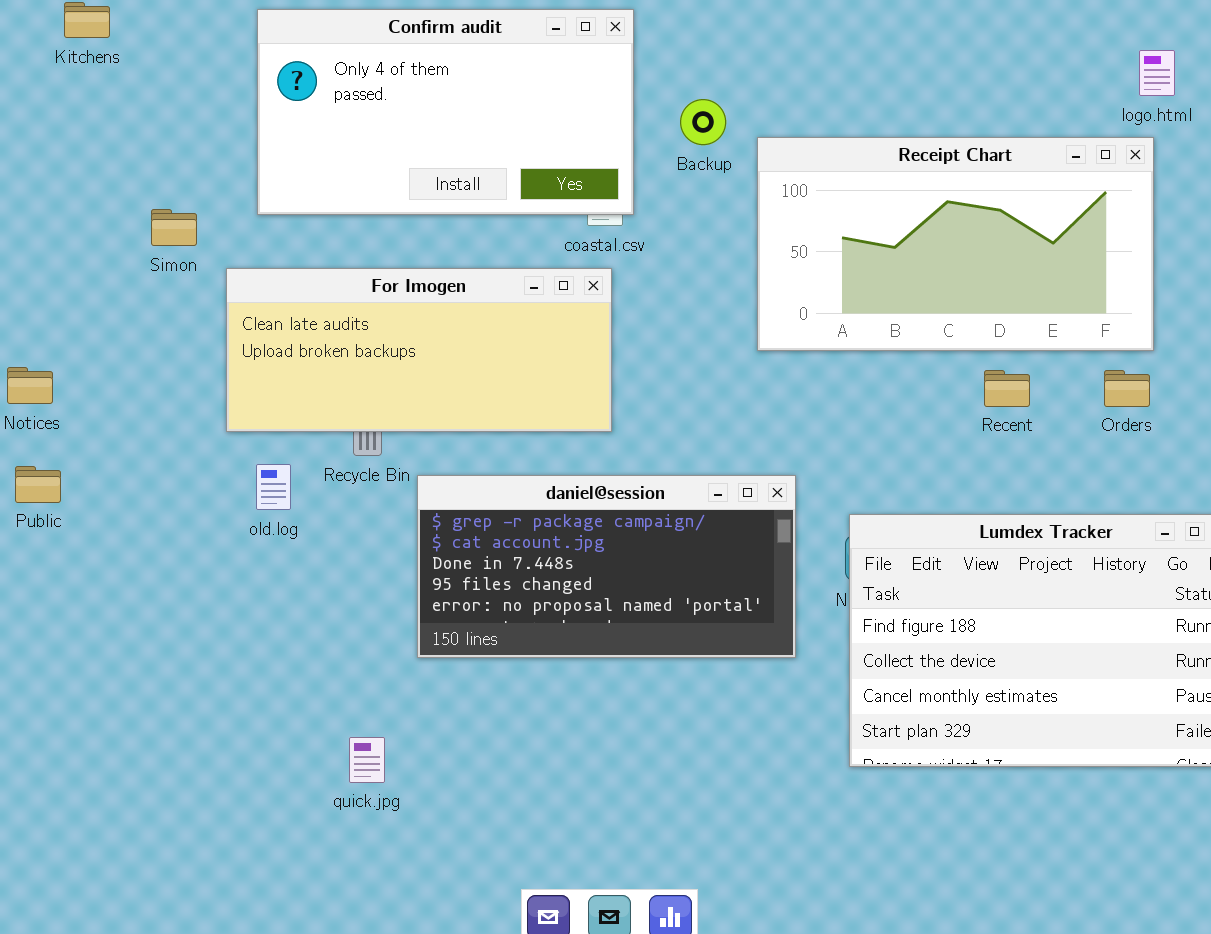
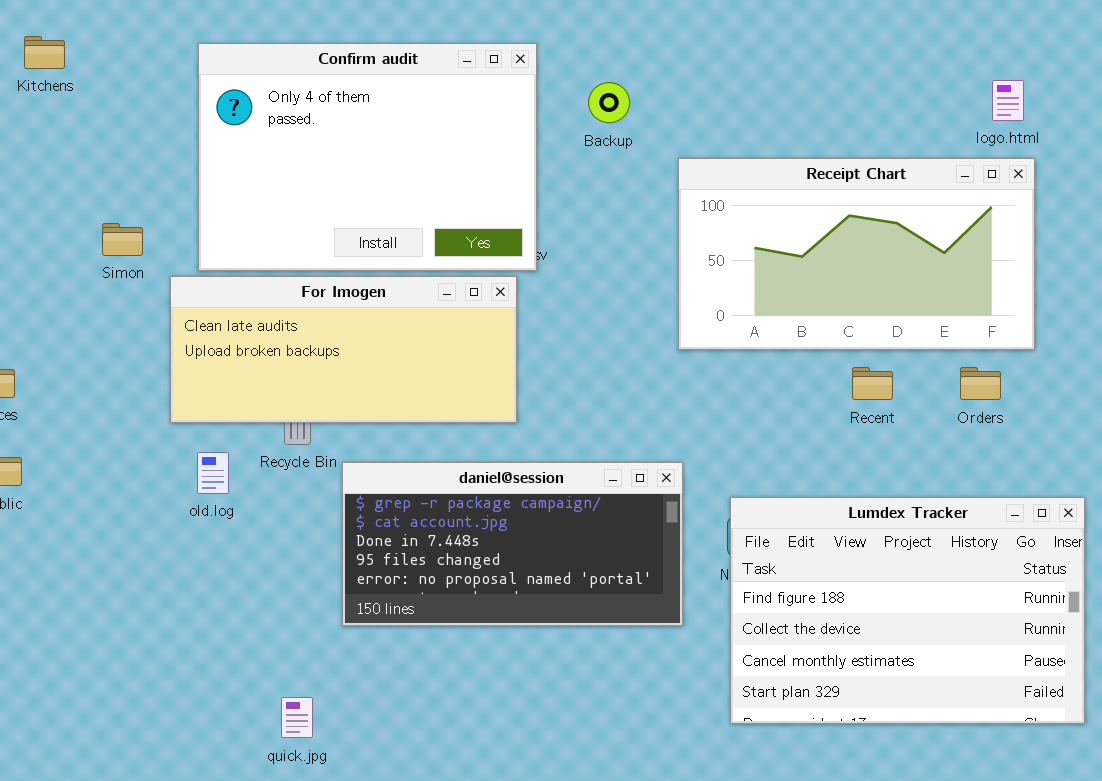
Confirm audit: [257,9,634,215] -> [198,43,537,271], resized
Backup: [680,99,726,145] -> [588,82,630,123], moved
Receipt Chart: [757,137,1154,351] -> [678,158,1035,350], moved

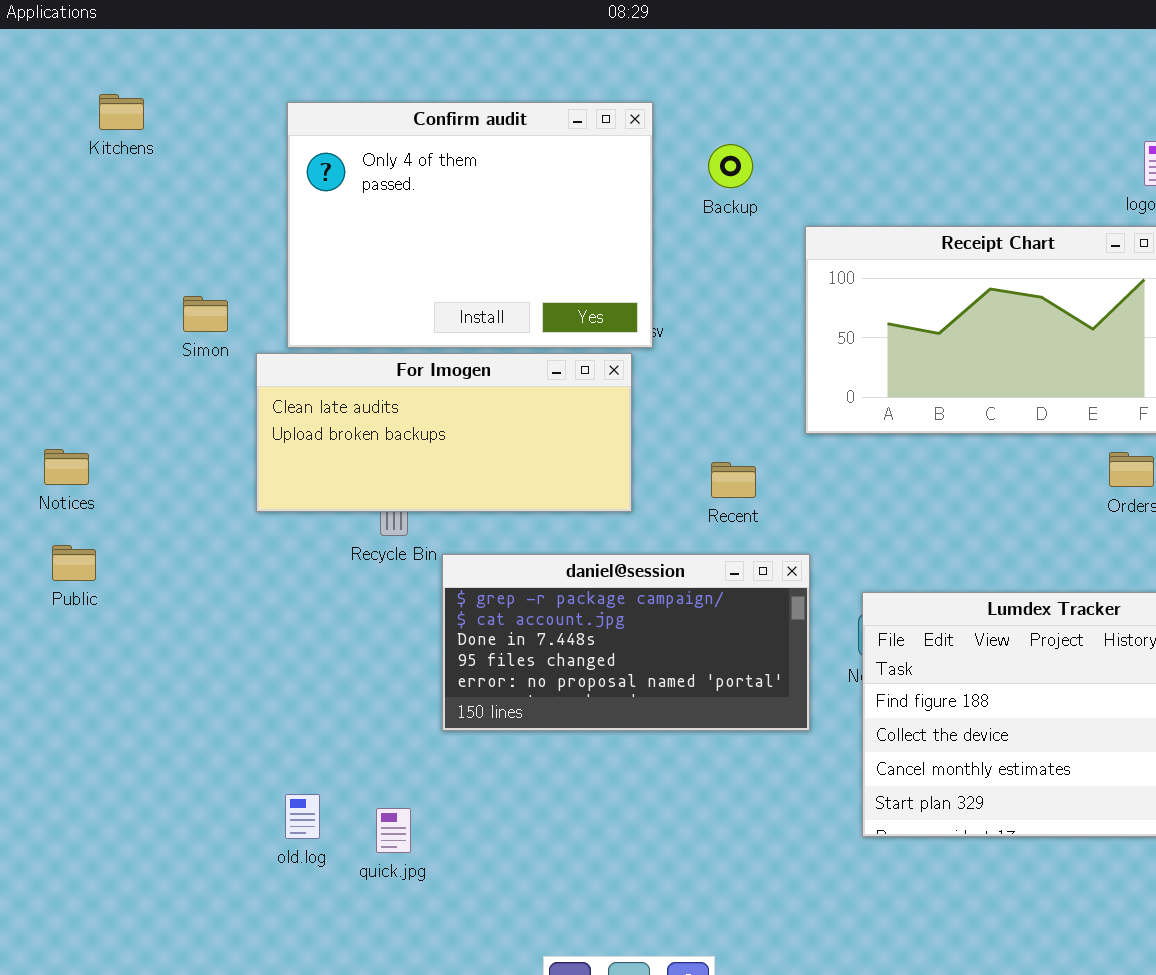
Recent: [852,367,893,400] -> [711,462,756,498], moved
old.log: [197,452,229,494] -> [285,794,320,839], moved

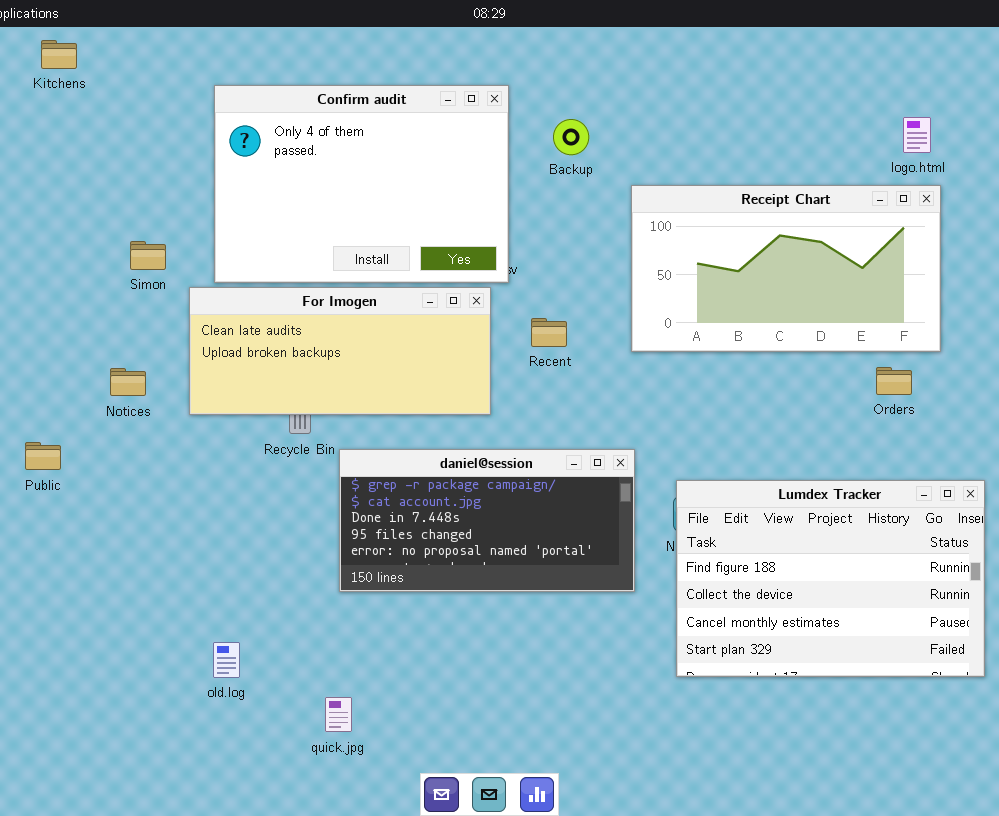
Kitchens: [99,94,144,130] -> [41,40,77,69], moved
Notices: [44,449,89,485] -> [110,368,146,396], moved
Recent: [711,462,756,498] -> [531,318,567,347], moved
quick.jpg: [376,808,411,853] -> [325,697,352,732], moved

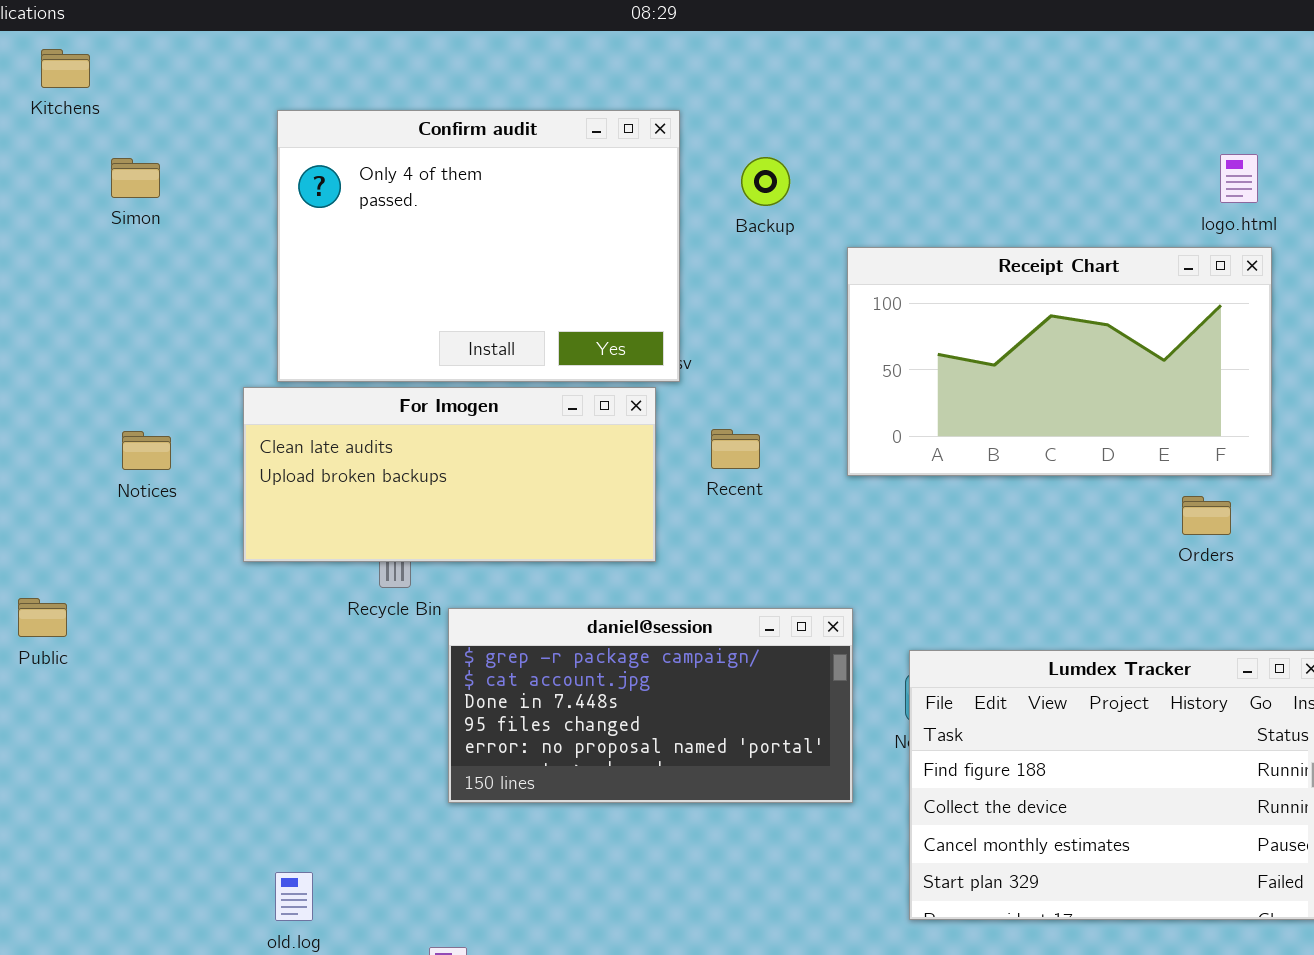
Simon: [130,241,166,270] -> [111,158,160,198], moved
Notices: [110,368,146,396] -> [122,431,171,470], moved

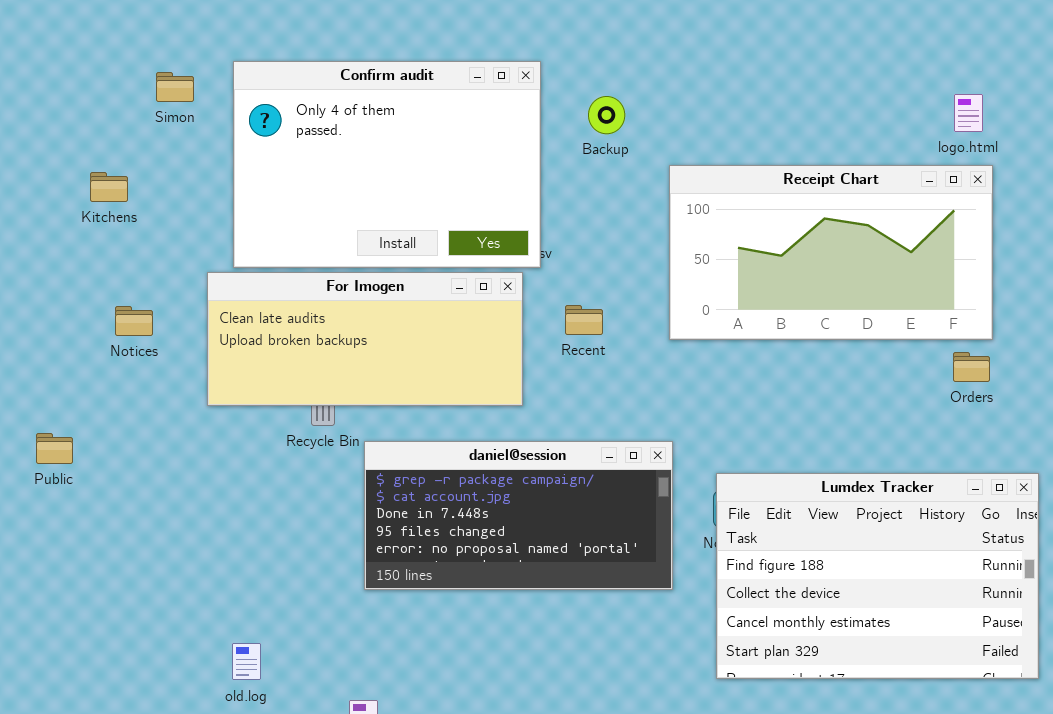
Kitchens: [41,49,90,88] -> [90,172,128,202], moved
Simon: [111,158,160,198] -> [156,72,194,102], moved
Orders: [1182,496,1231,535] -> [953,352,990,382], moved

